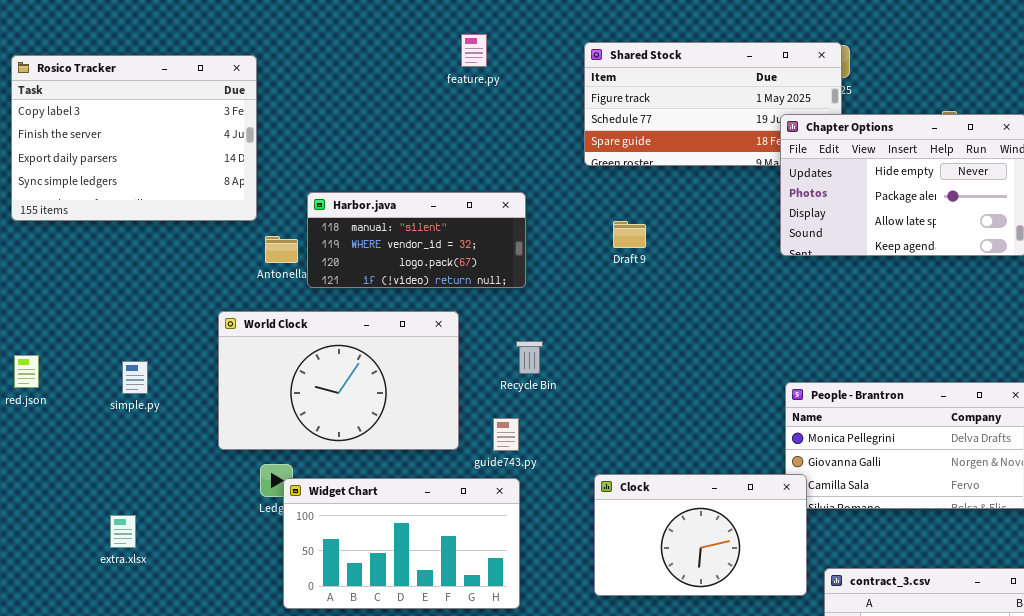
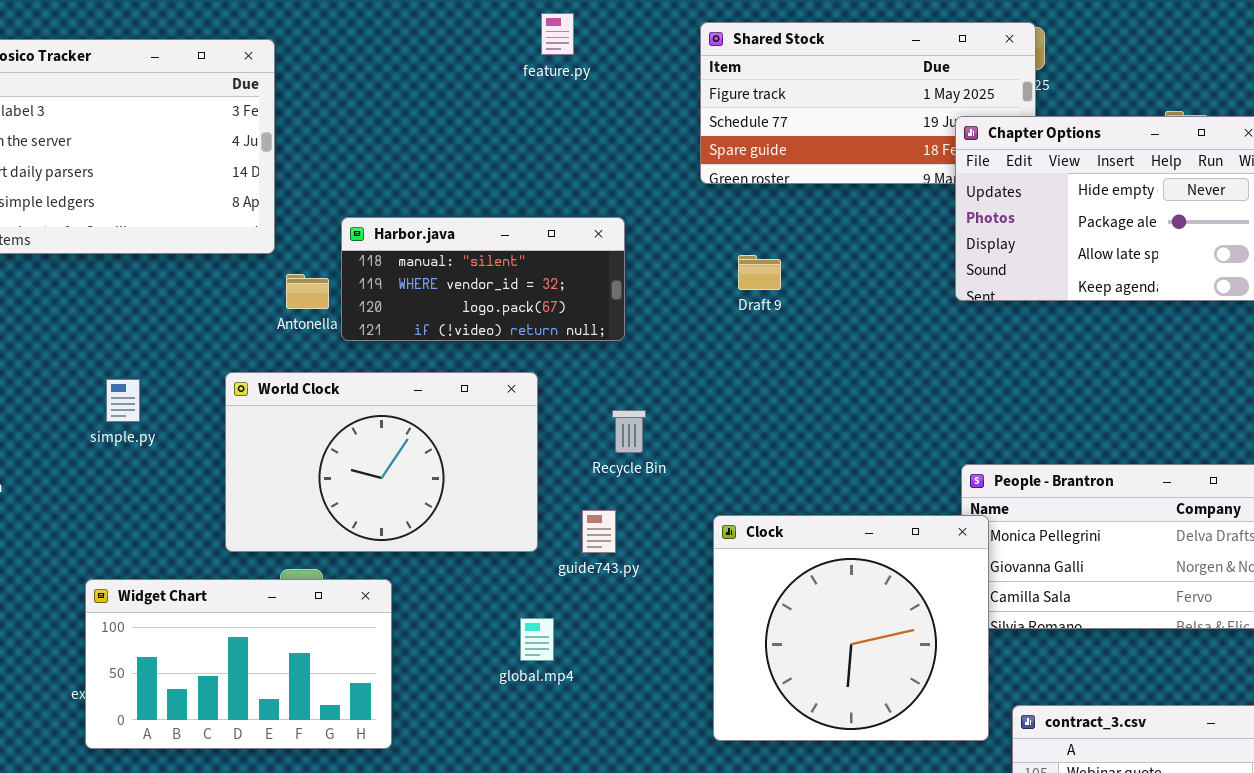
simple.py: [122,361,148,394] -> [106,379,140,422], moved
Clock: [594,474,807,596] -> [713,515,989,741], resized
Widget Chart: [283,478,520,609] -> [85,579,392,749], moved

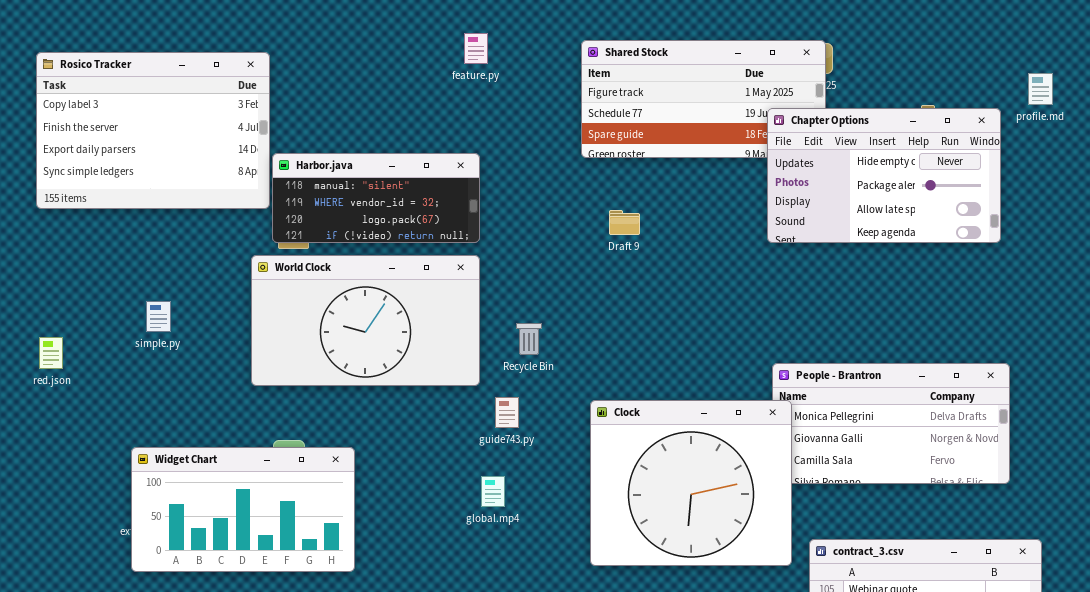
Harbor.java: [341,217,625,341] -> [272,153,480,243], moved
World Clock: [225,372,538,552] -> [251,255,480,386], moved
global.mp4: [520,618,554,661] -> [481,476,505,507], moved

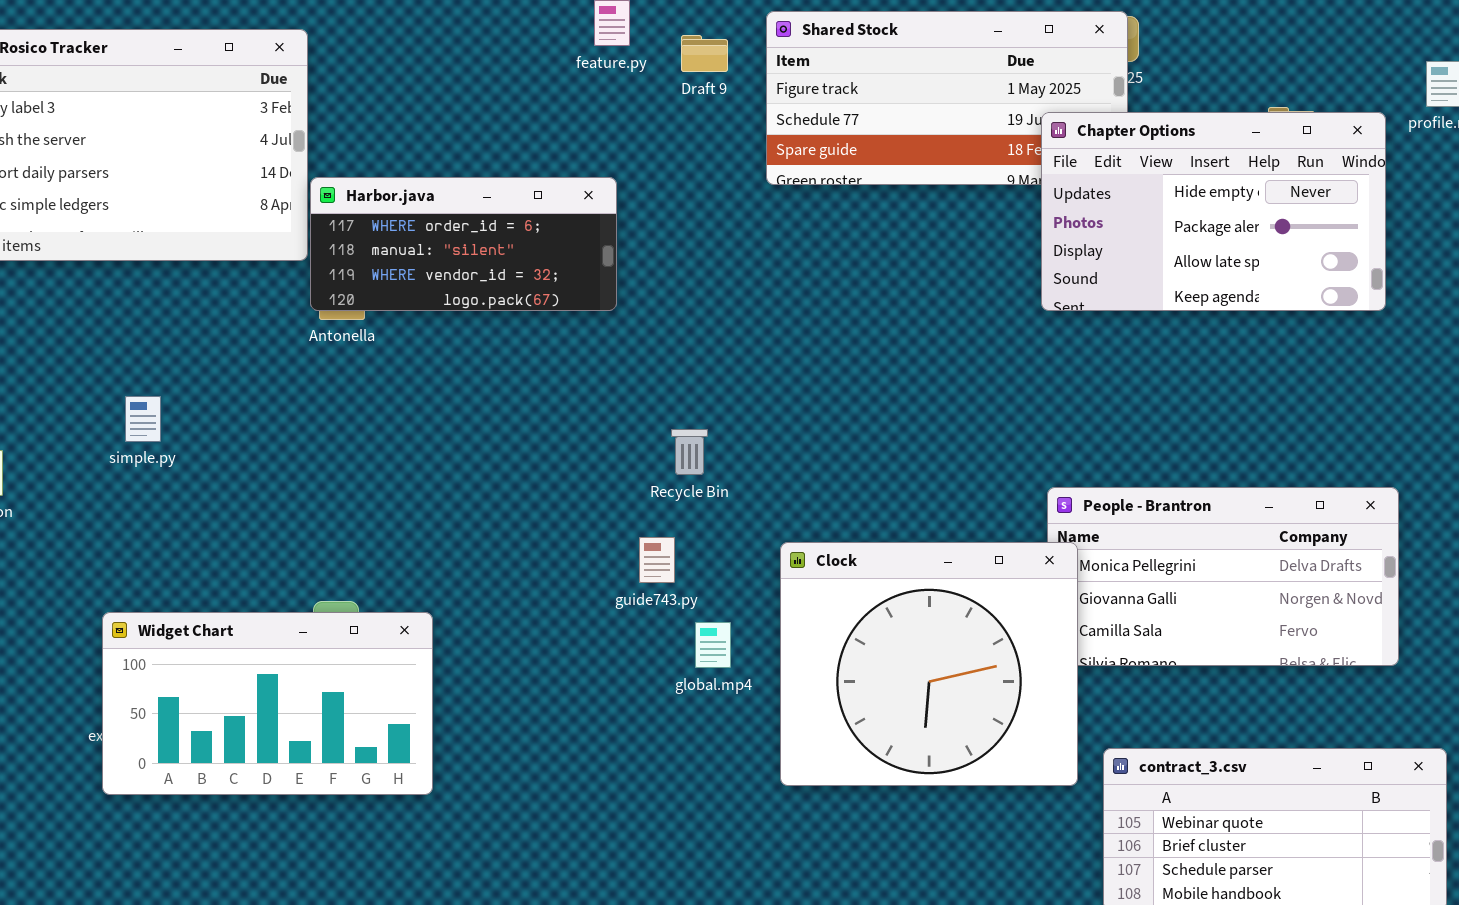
Harbor.java: [272,153,480,243] -> [310,177,617,311], scrolled up 1 row
Draft 9: [609,210,640,235] -> [681,35,728,72], moved
World Clock: [251,255,480,386] -> none, closed
global.mp4: [481,476,505,507] -> [695,622,731,668], moved

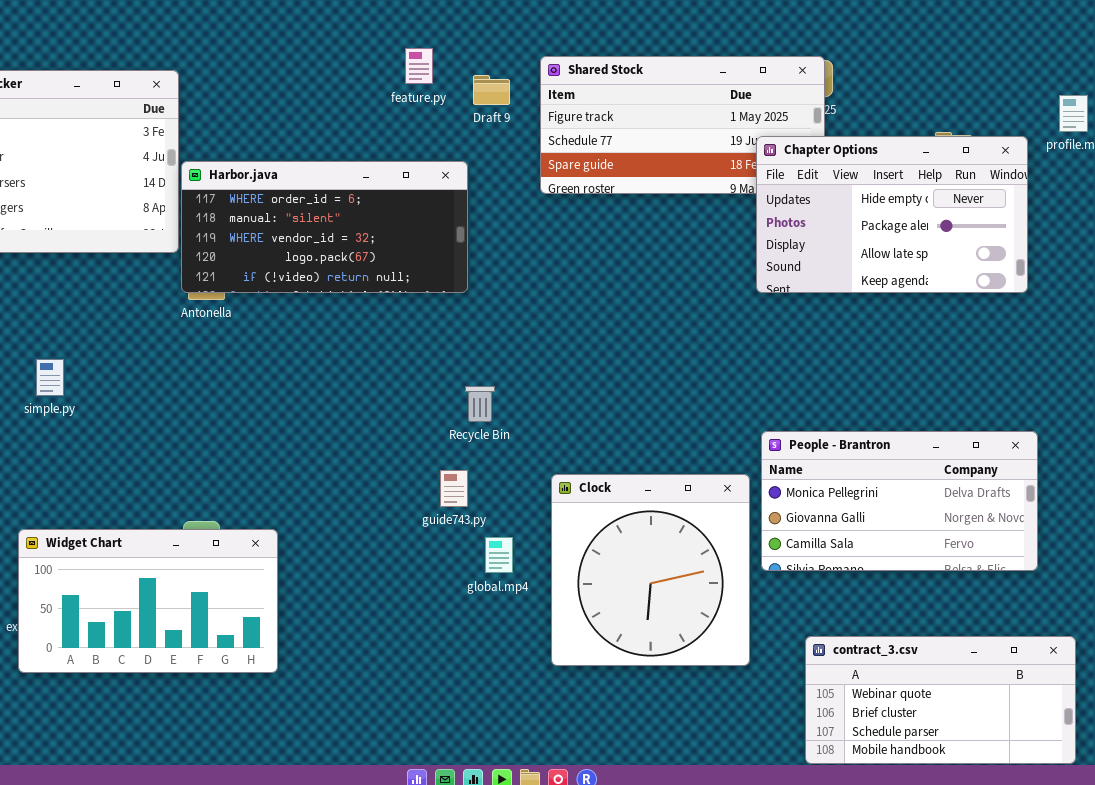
Harbor.java: [310,177,617,311] -> [181,161,468,293], resized
Clock: [780,542,1078,786] -> [551,474,750,666], resized

